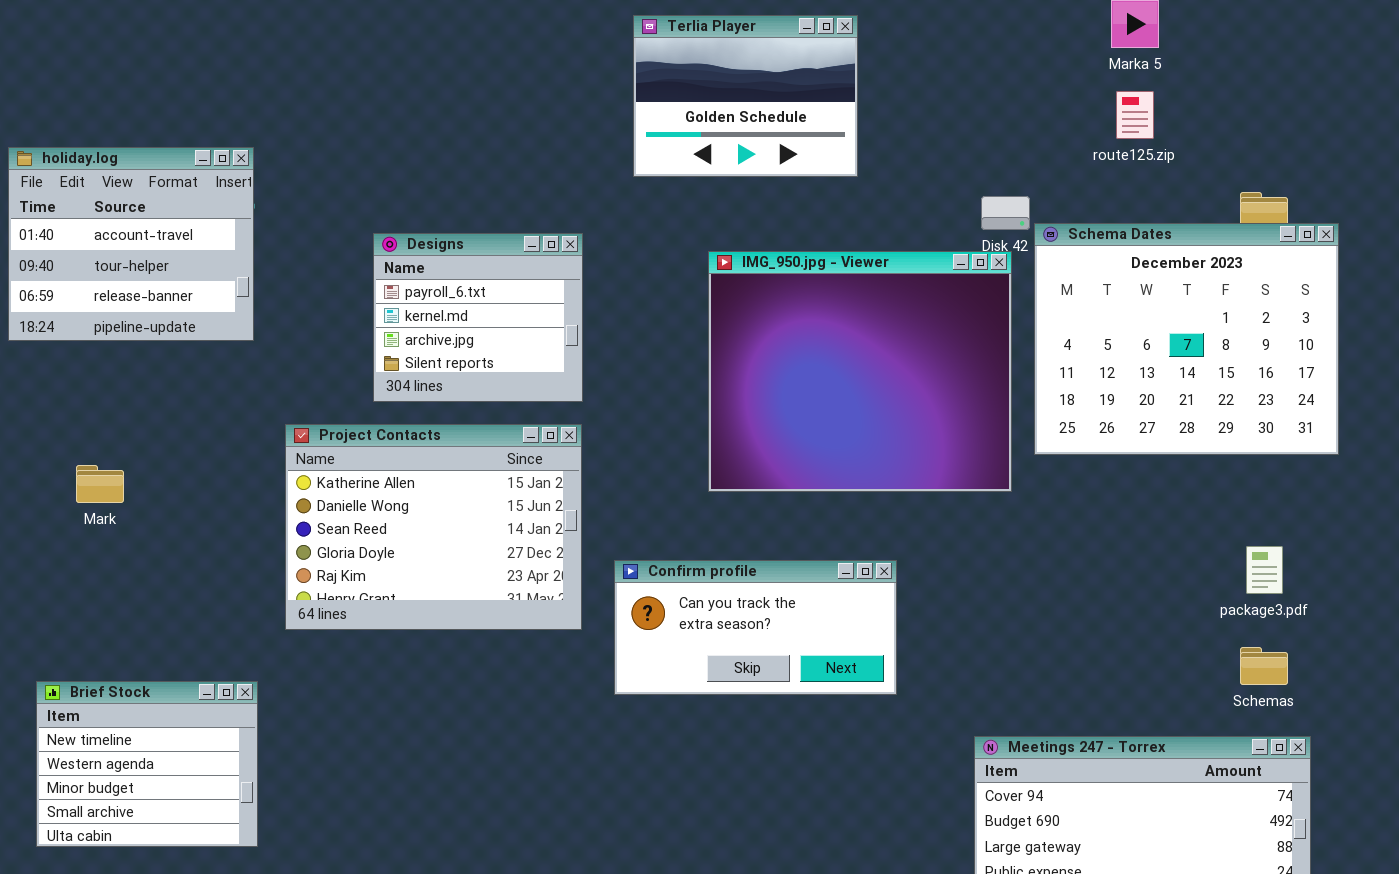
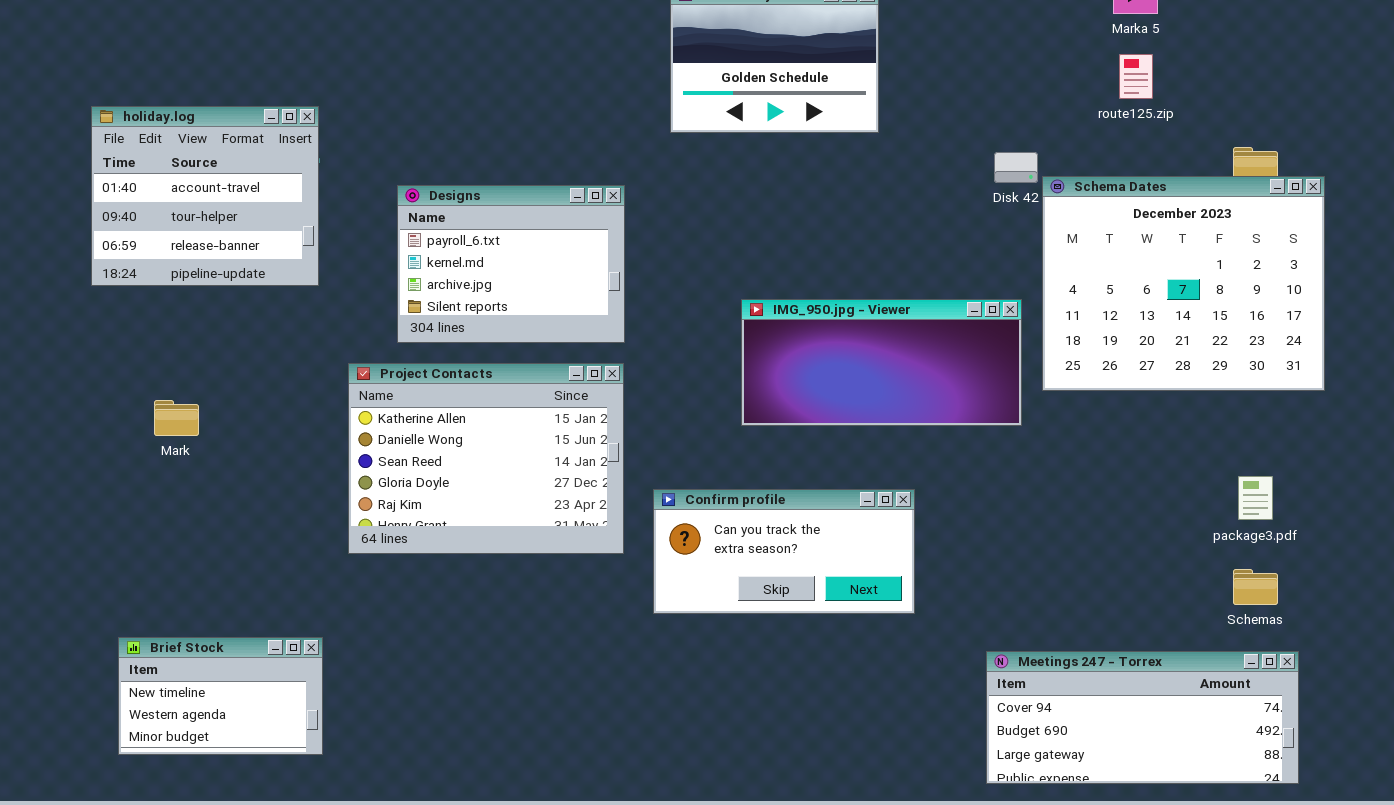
Designs: [373,233,583,402] -> [397,185,625,343], resized
IMG_950.jpg - Viewer: [708,251,1012,492] -> [741,299,1022,426], resized
Brief Stock: [36,681,258,847] -> [118,637,323,755], resized

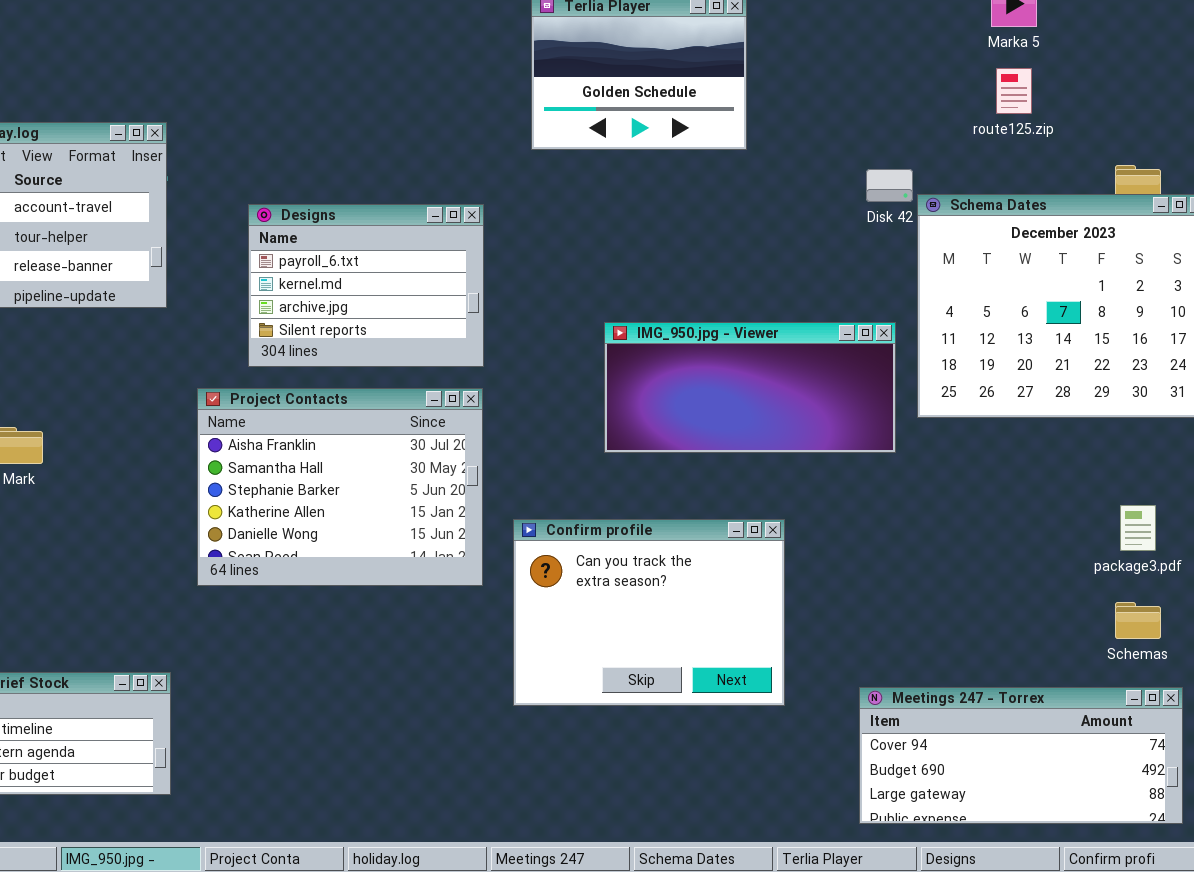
Project Contacts: [348,363,624,554] -> [197,388,483,586], scrolled up 3 rows
Confirm profile: [653,489,915,614] -> [513,519,785,706], resized

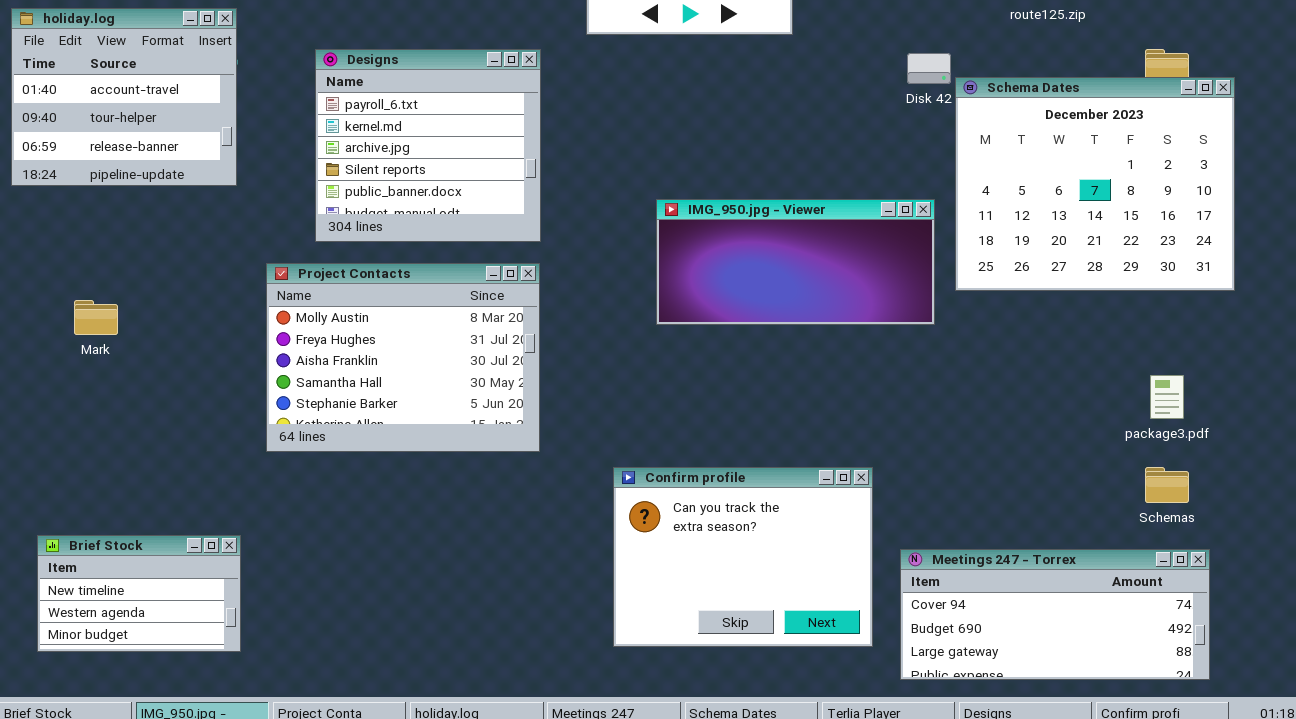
Designs: [248,204,484,367] -> [315,49,541,242], resized
Project Contacts: [197,388,483,586] -> [266,263,540,452], scrolled up 2 rows
Confirm profile: [513,519,785,706] -> [613,467,873,647], moved

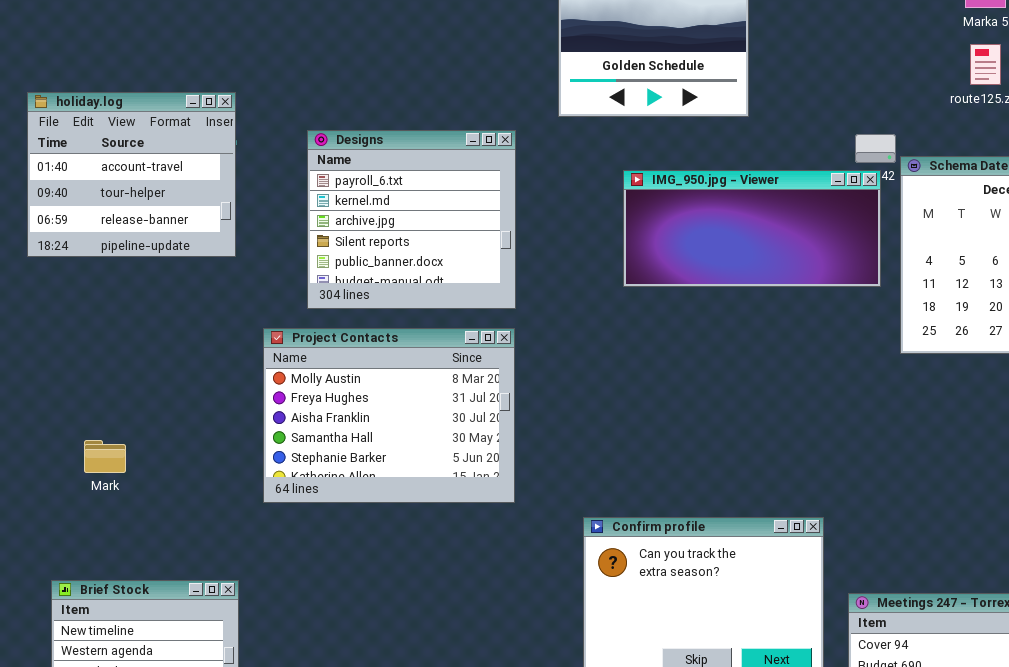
IMG_950.jpg - Viewer: [656,199,935,325] -> [623,170,881,287], moved
Mark: [74,300,118,335] -> [84,440,126,473], moved

